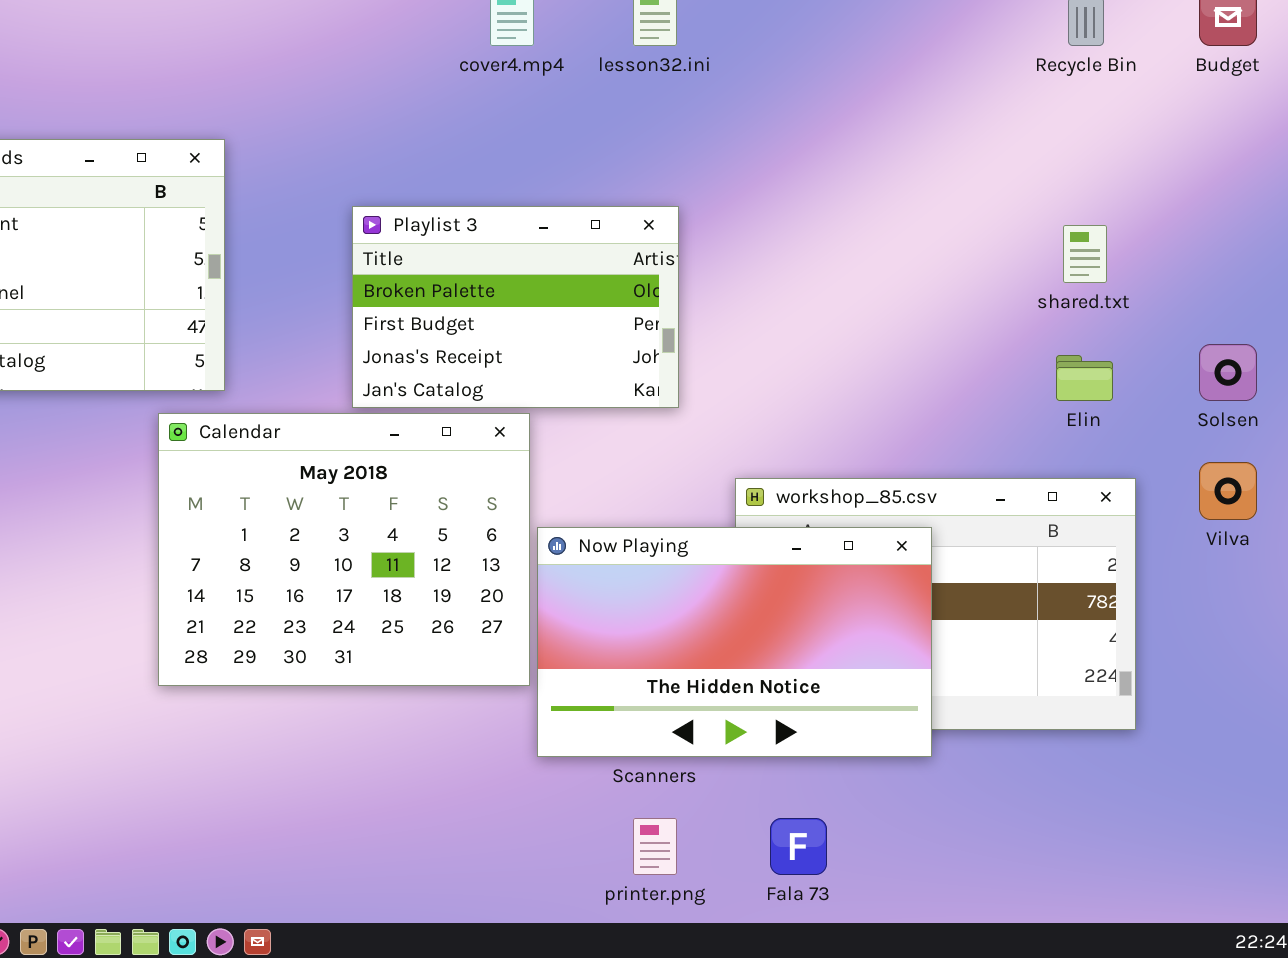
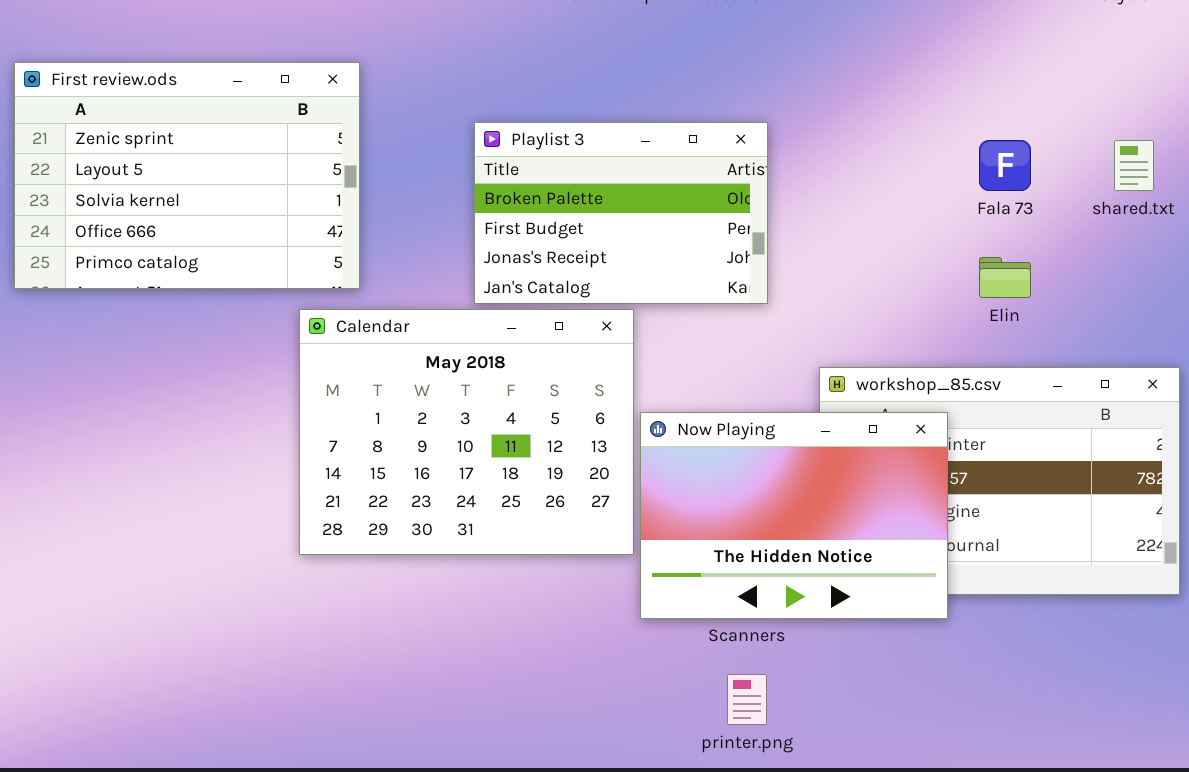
Elin: [1056,355,1113,401] -> [979,257,1031,298], moved
Now Playing: [537,527,932,757] -> [640,412,948,619], resized
Fala 73: [770,818,827,875] -> [979,140,1031,191], moved

